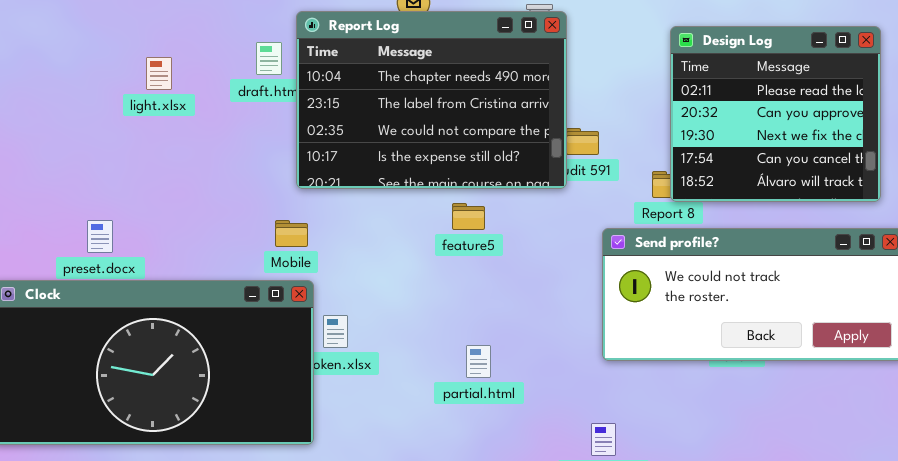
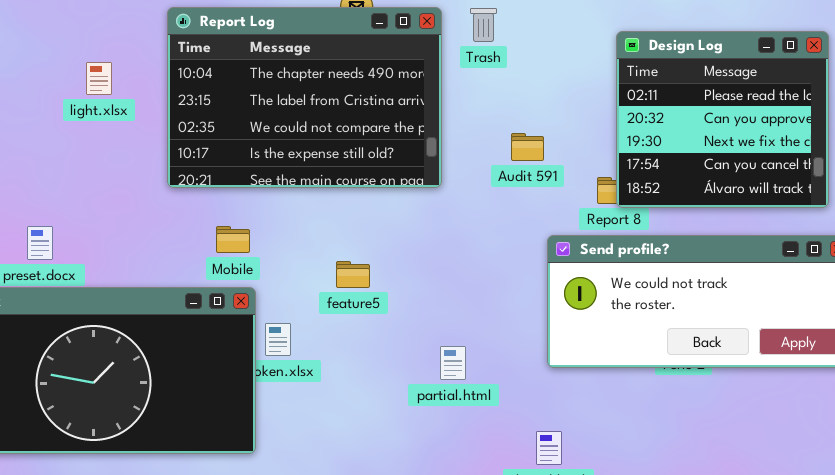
Report Log: [296,11,567,189] -> [167,7,442,188], moved
feature5: [452,203,485,230] -> [336,261,370,288], moved
partial.html: [466,345,491,378] -> [440,346,466,380], moved

